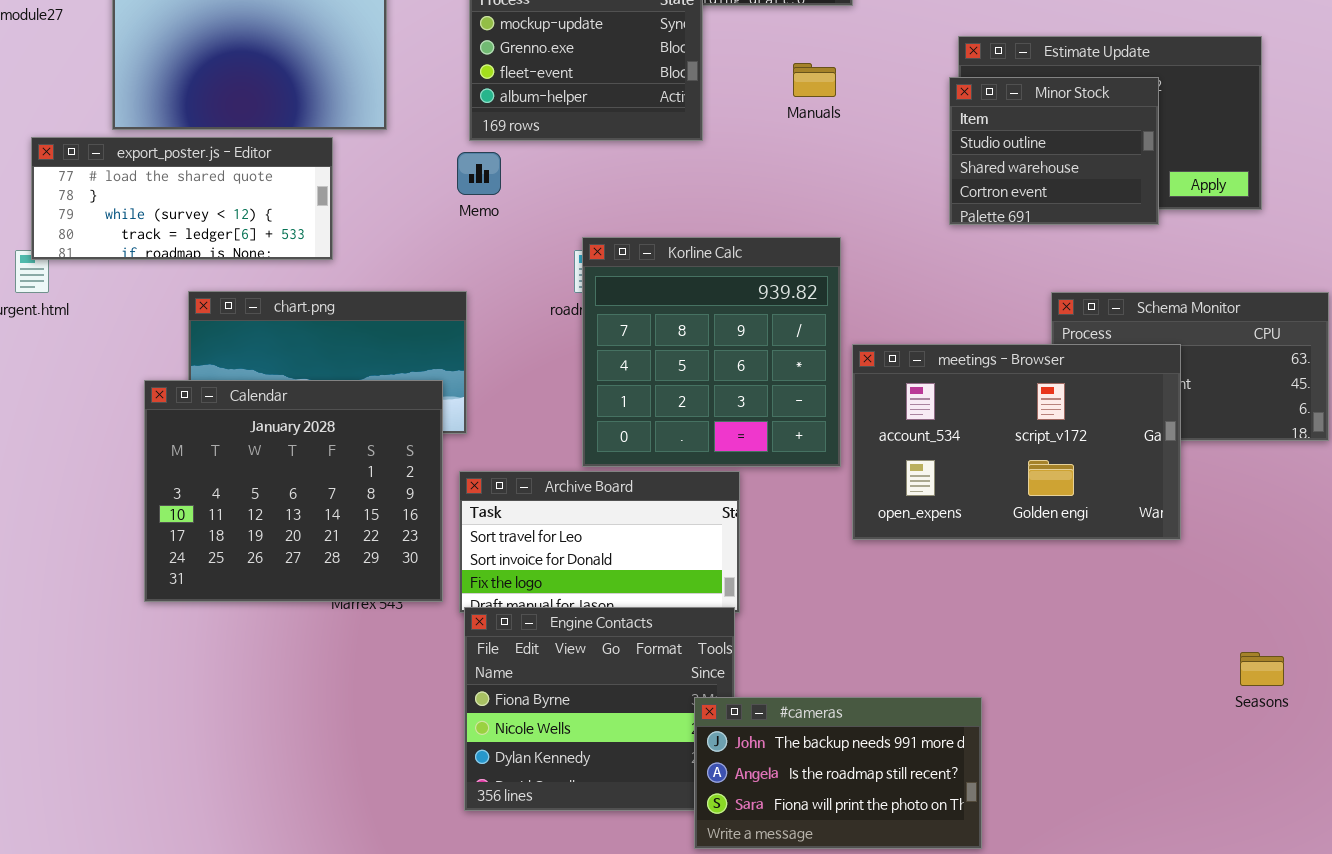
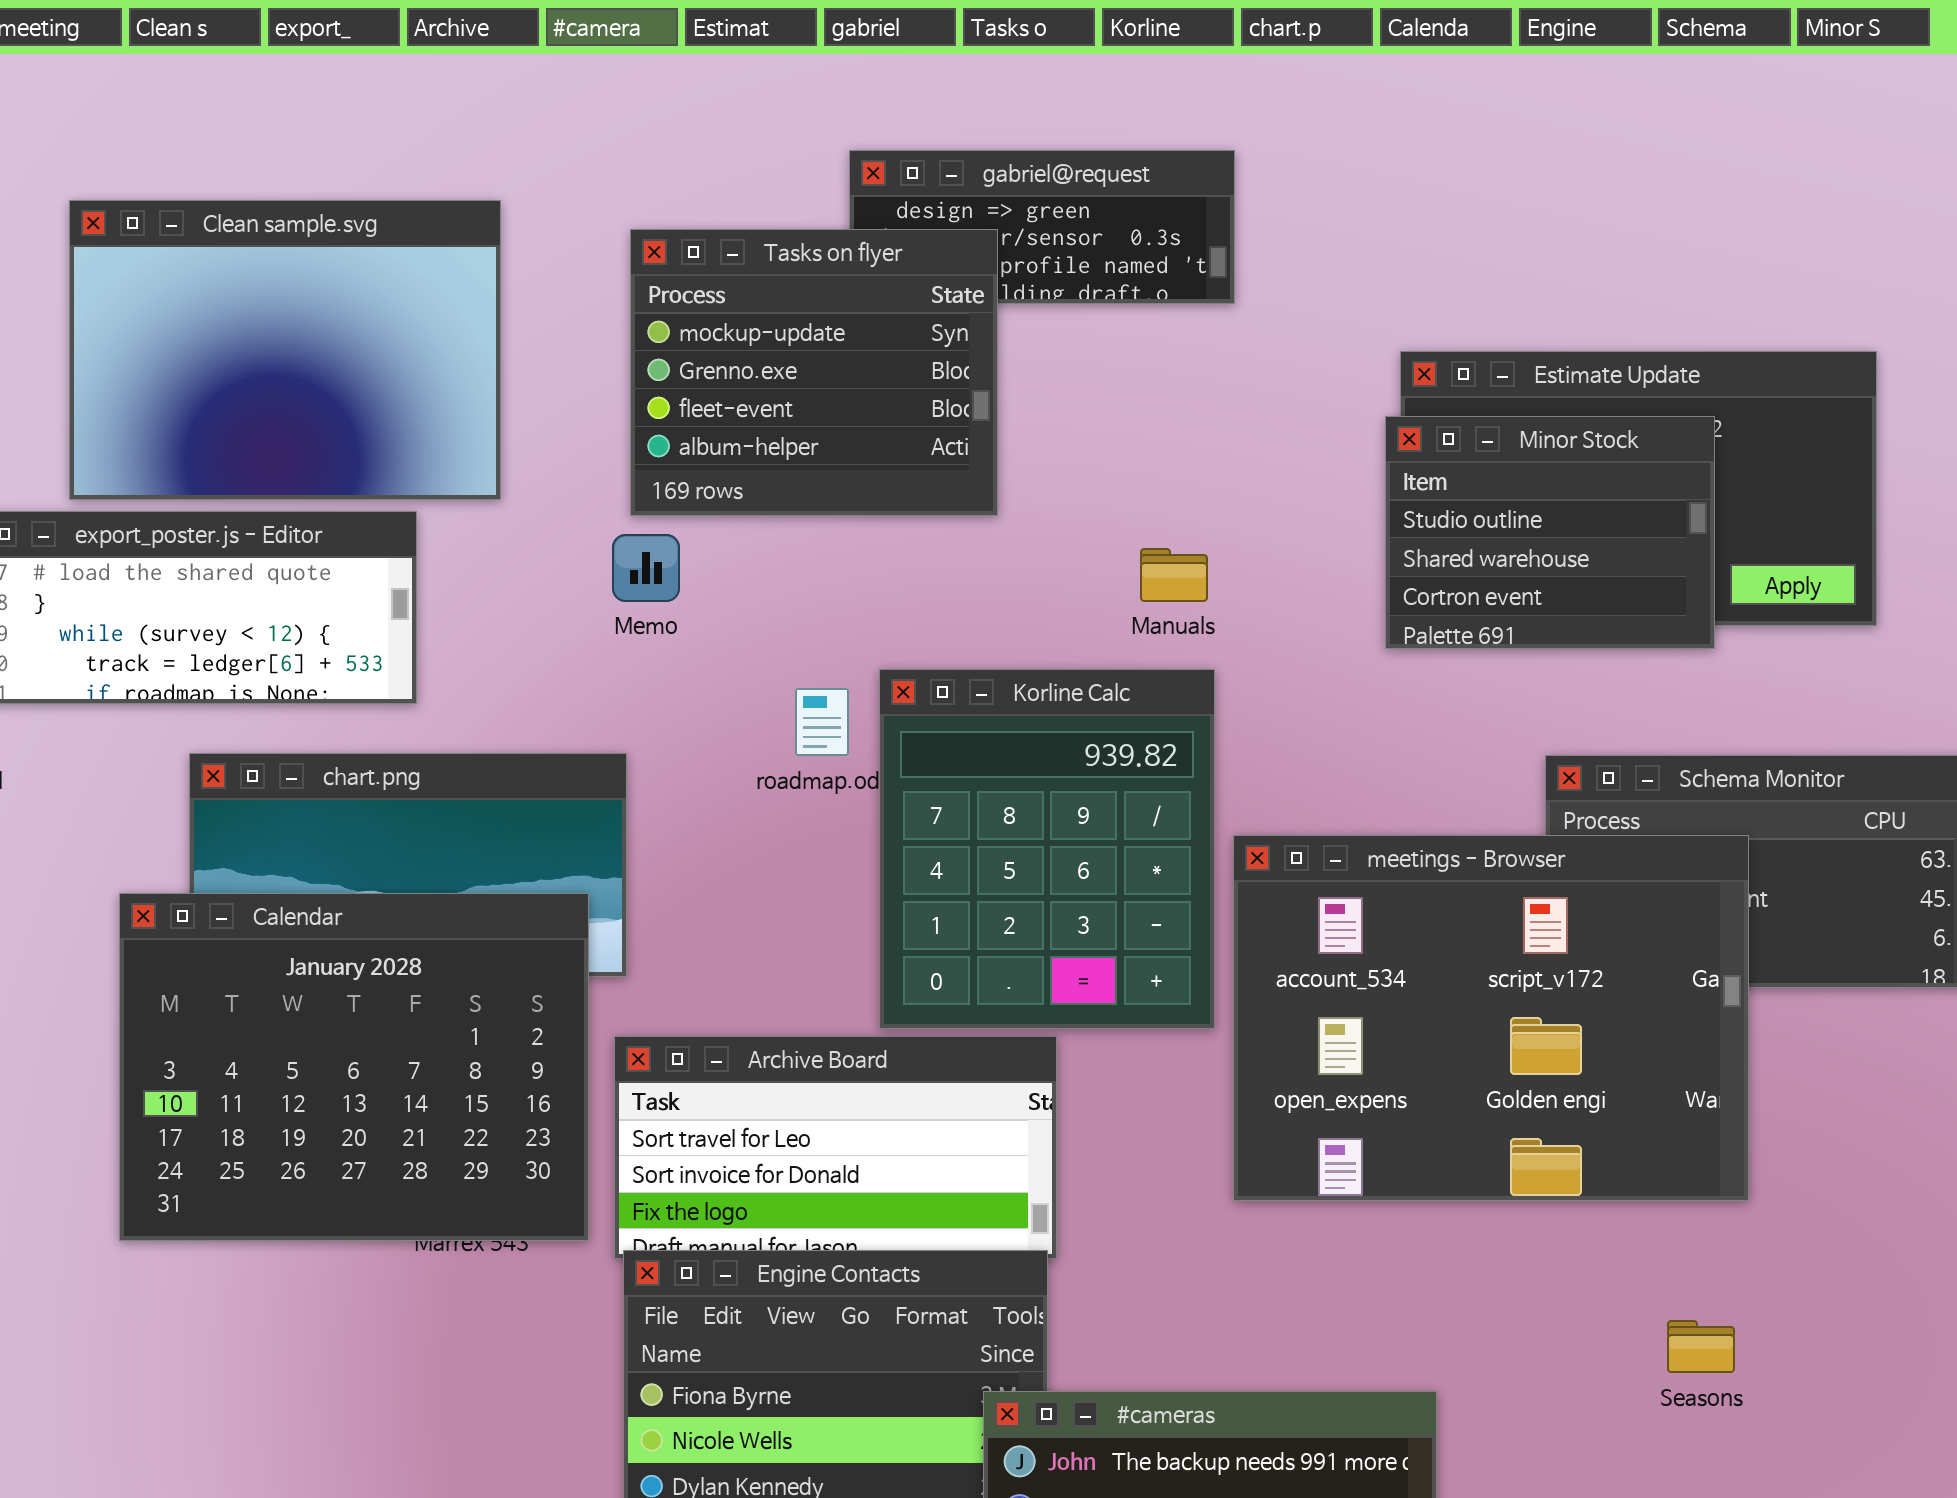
Manuals: [793,63,836,97] -> [1140,548,1208,602], moved
Korline Calc: [582,237,841,467] -> [879,669,1215,1029], resized
meetings - Browser: [852,344,1181,540] -> [1233,835,1749,1201], resized
Seasons: [1240,652,1284,686] -> [1667,1320,1735,1373], moved

